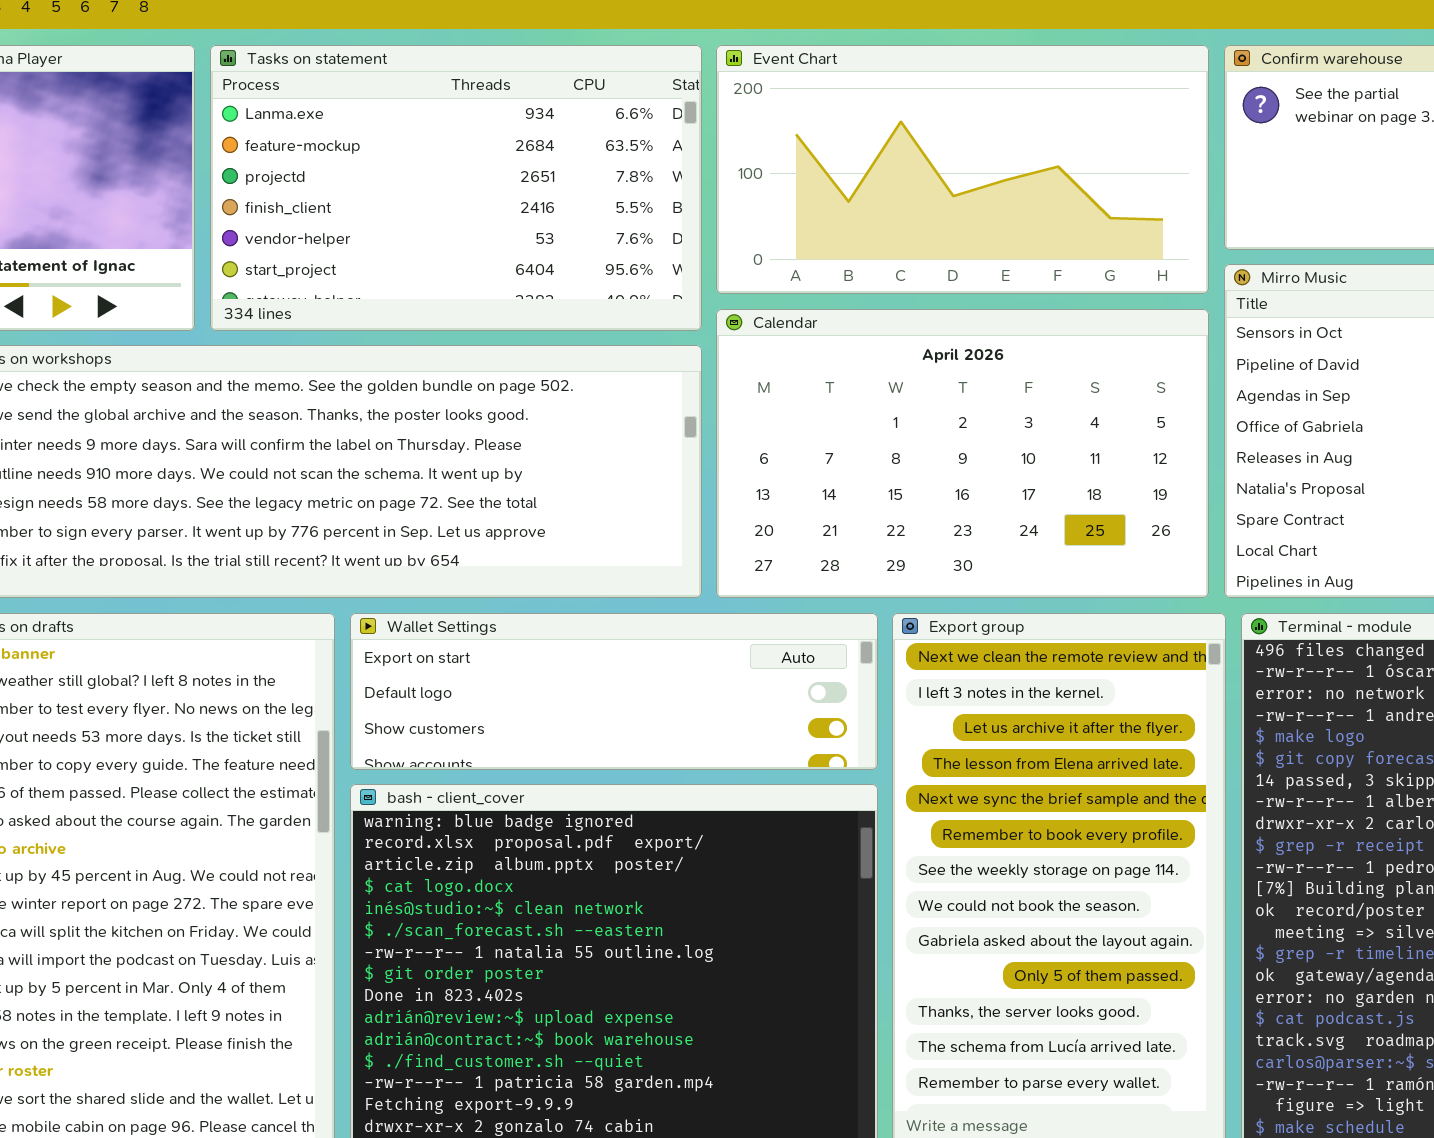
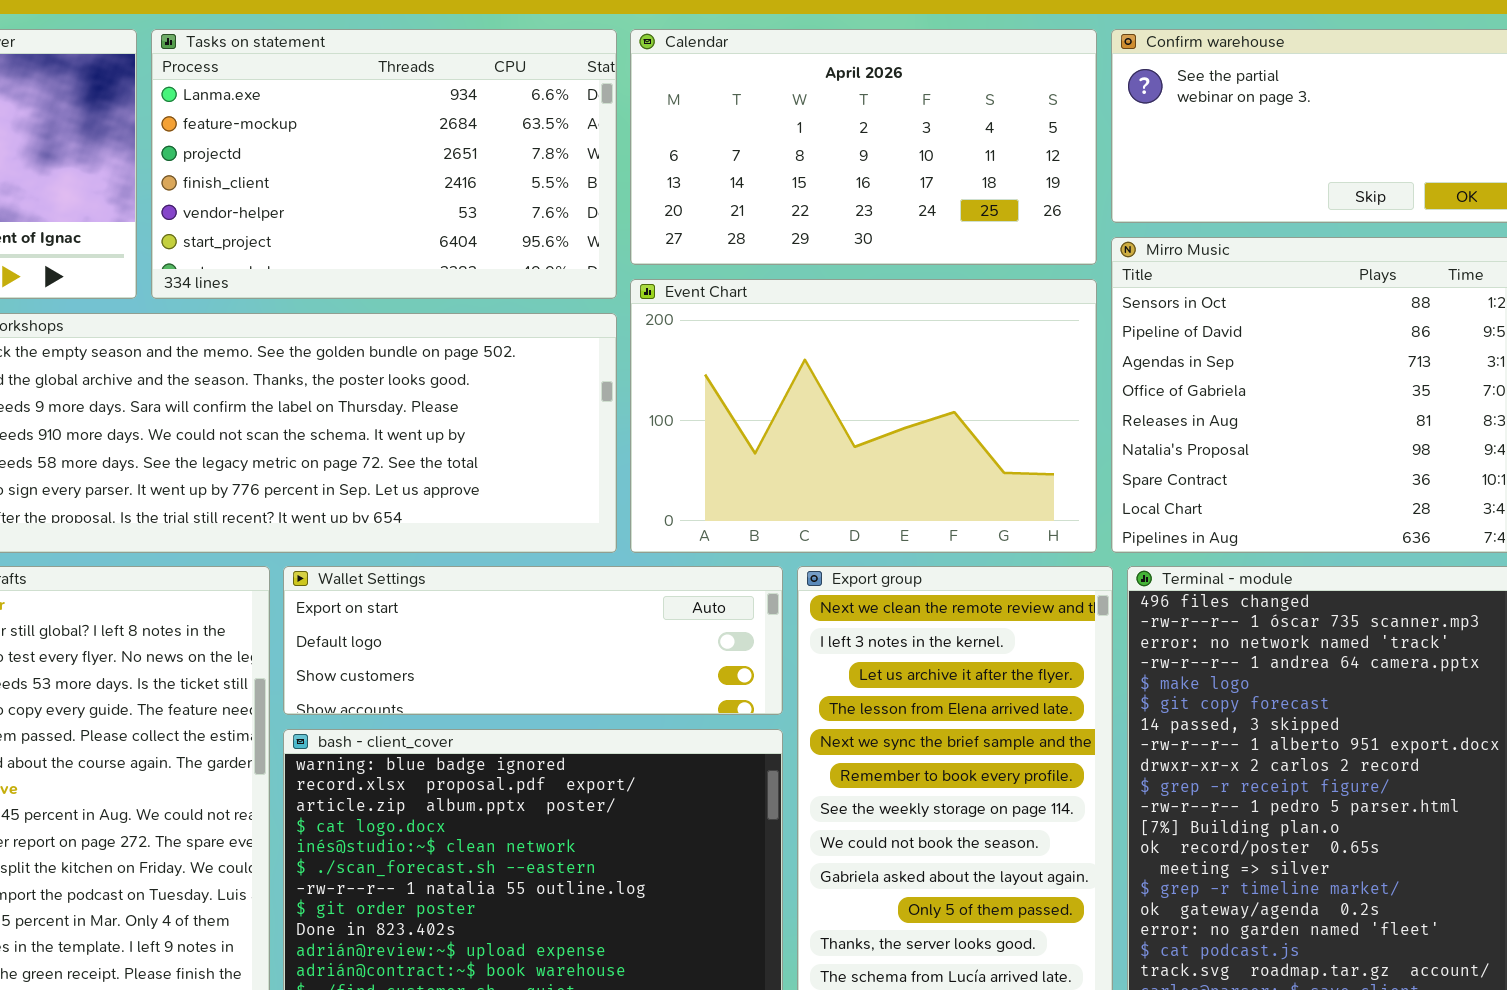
Event Chart: [716,45,1209,294] -> [630,279,1097,553], moved, resized
Calendar: [716,309,1209,598] -> [630,29,1097,265], moved, resized

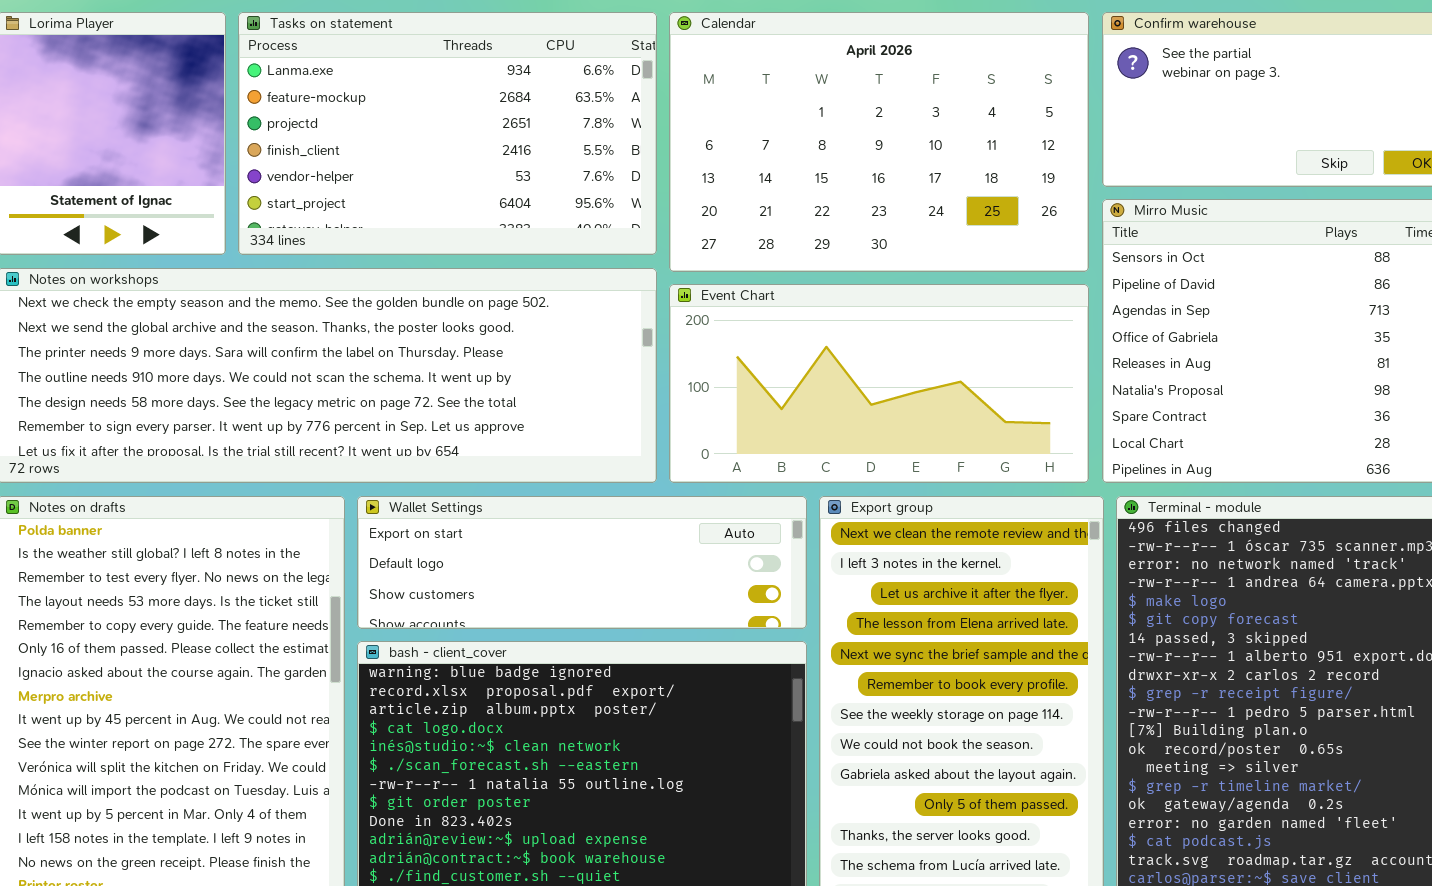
Calendar: [630,29,1097,265] -> [669,12,1089,272], resized
Event Chart: [630,279,1097,553] -> [669,284,1089,483], resized

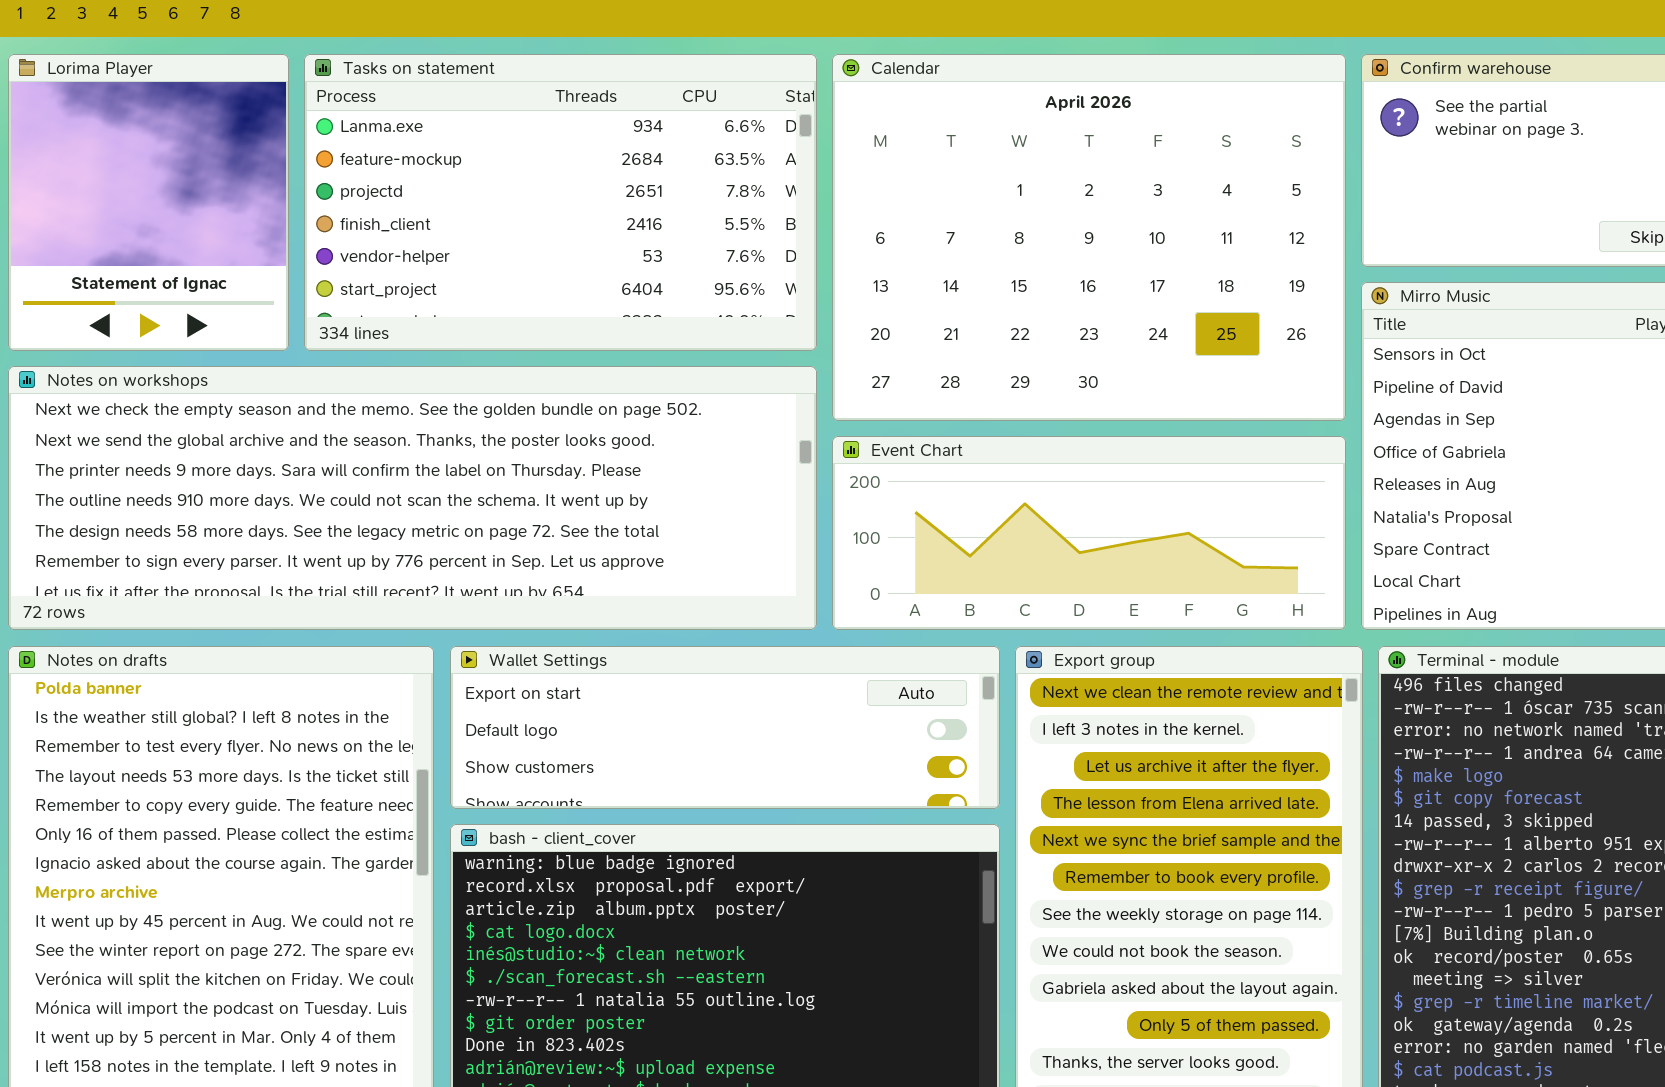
Calendar: [669,12,1089,272] -> [832,54,1346,421], resized
Event Chart: [669,284,1089,483] -> [832,436,1346,630], resized

